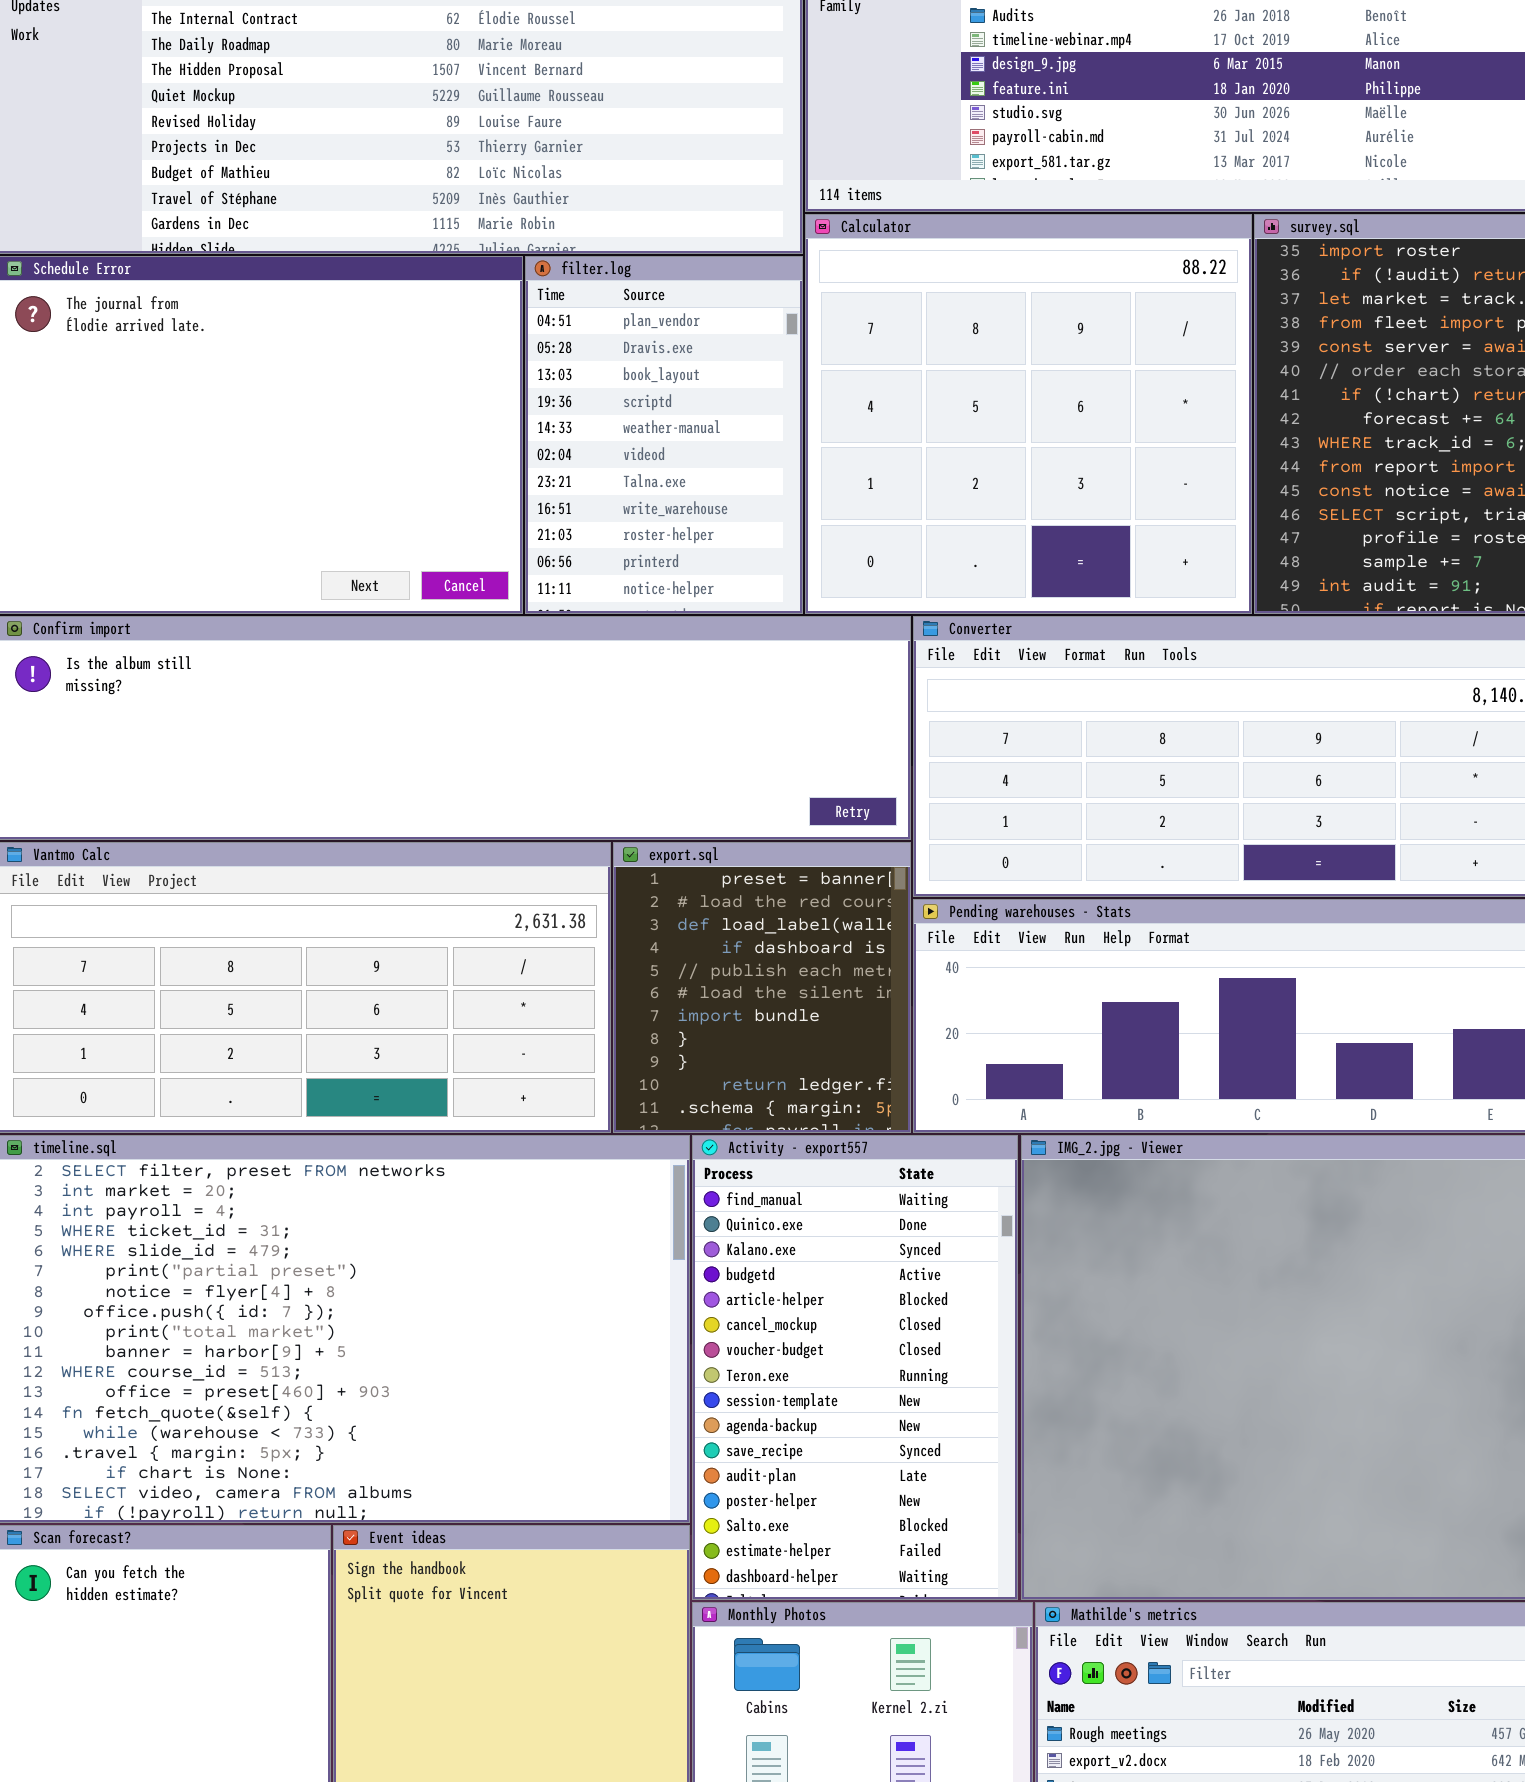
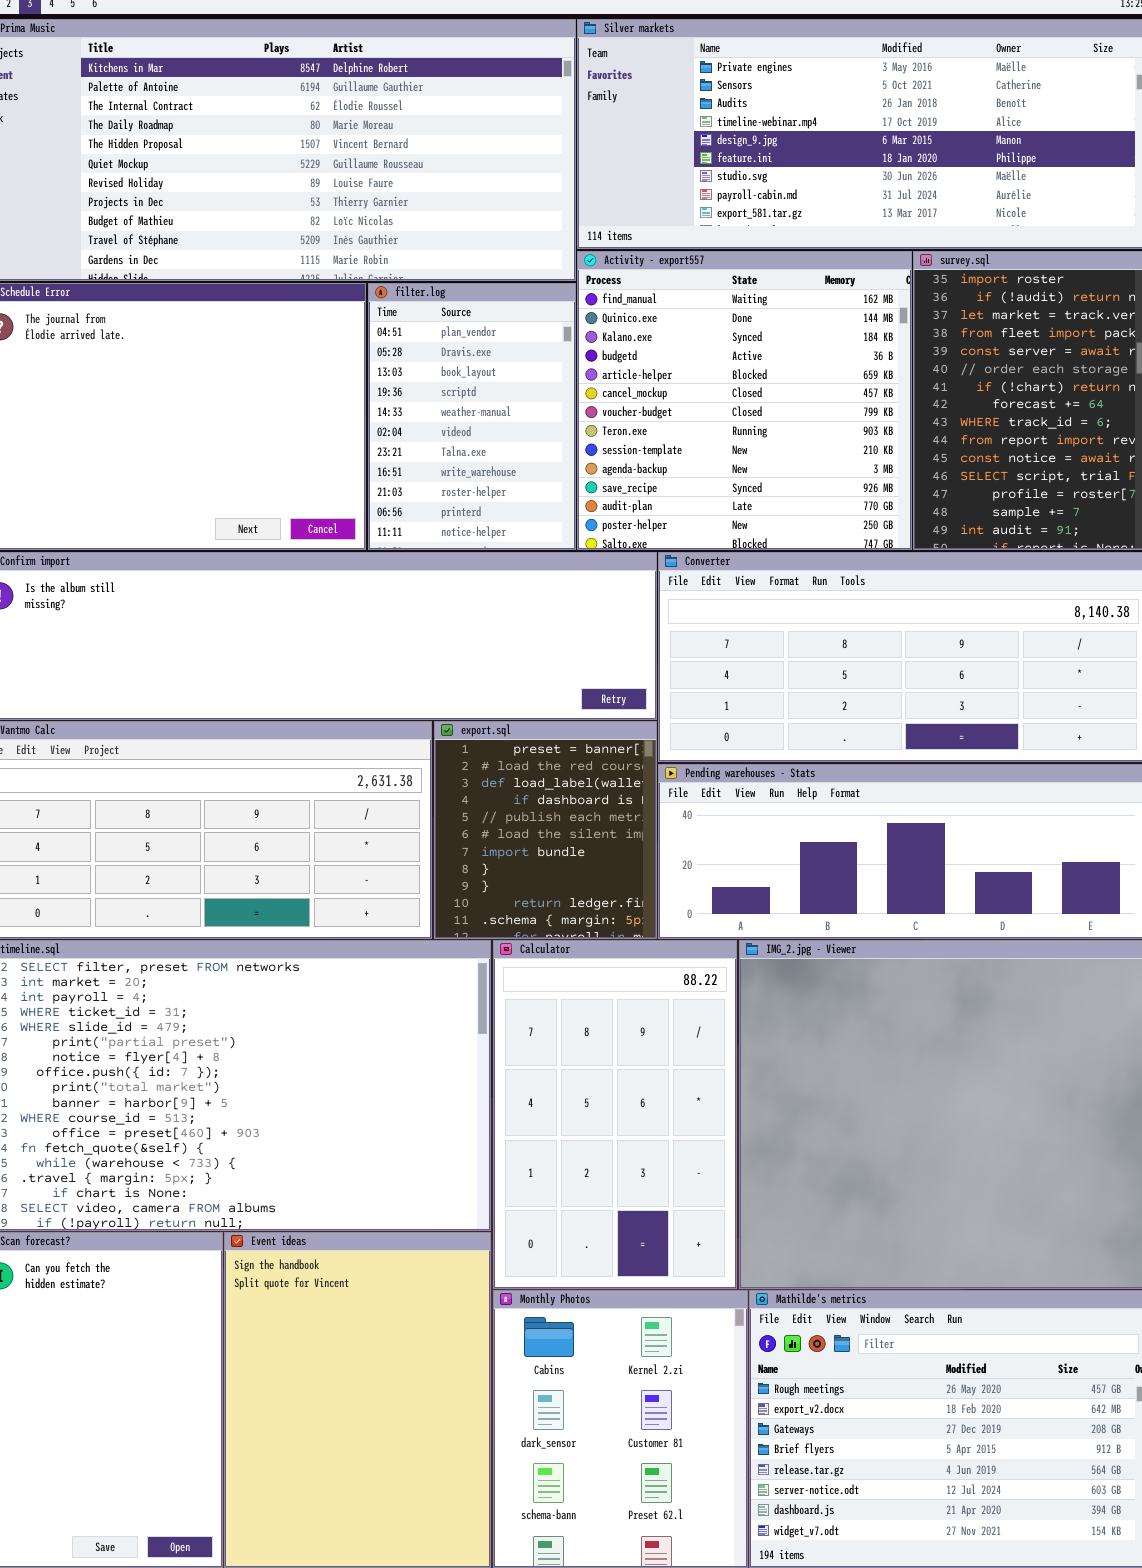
Calculator: [805,214,1252,614] -> [493,940,737,1289], moved, resized
Activity - export557: [692,1135,1018,1600] -> [577,251,912,550], moved, resized

